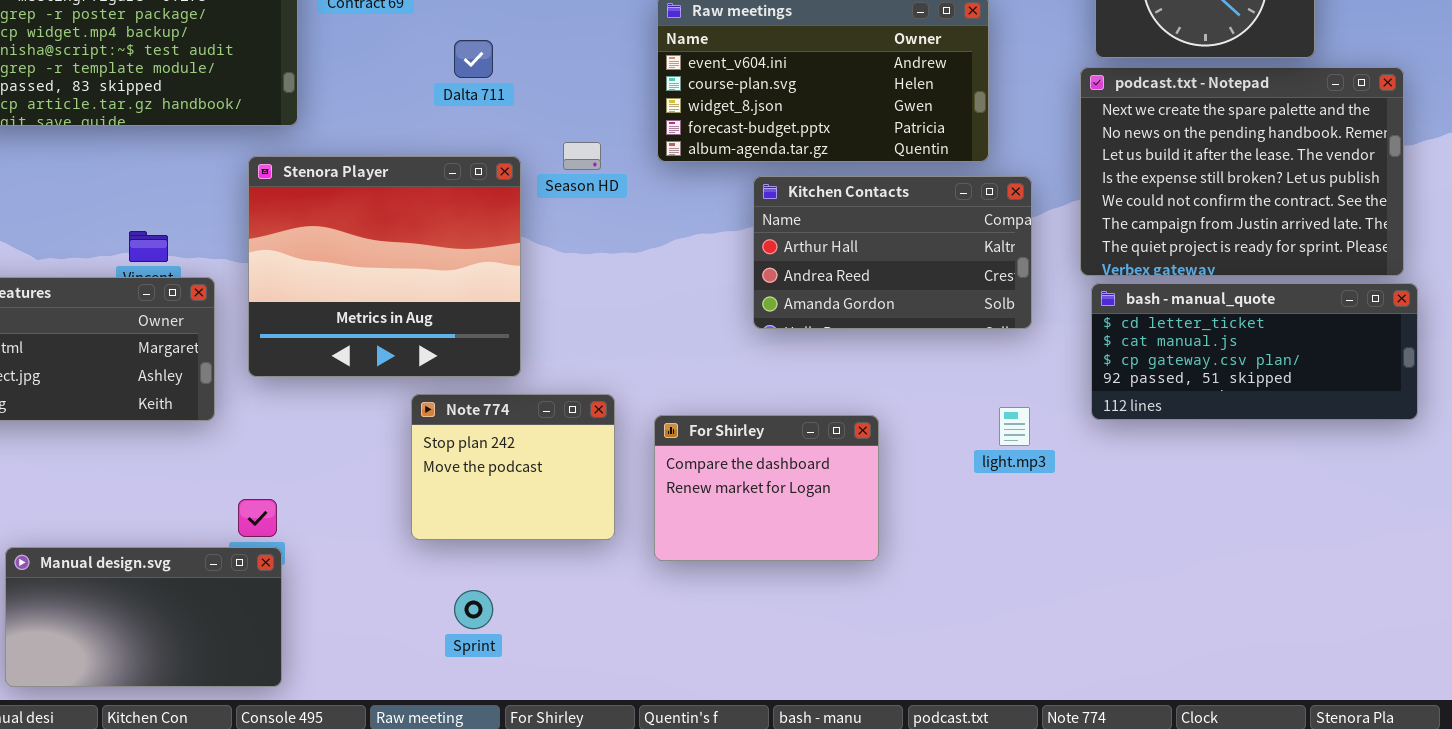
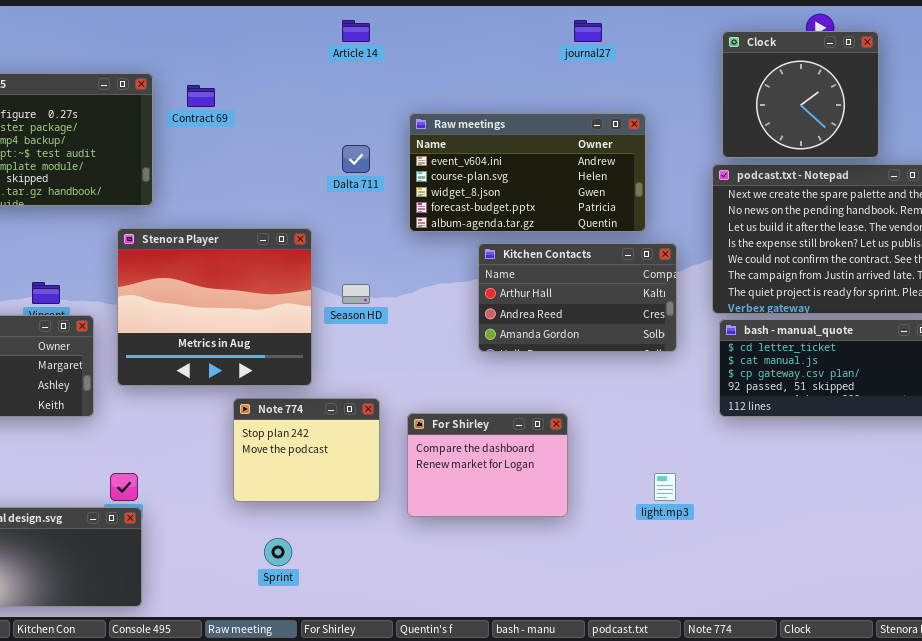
Dalta 711: [454,40,493,78] -> [342,145,370,173], moved
Season HD: [563,142,601,170] -> [342,284,370,304], moved
light.mp3: [999,407,1030,446] -> [654,473,676,501], moved

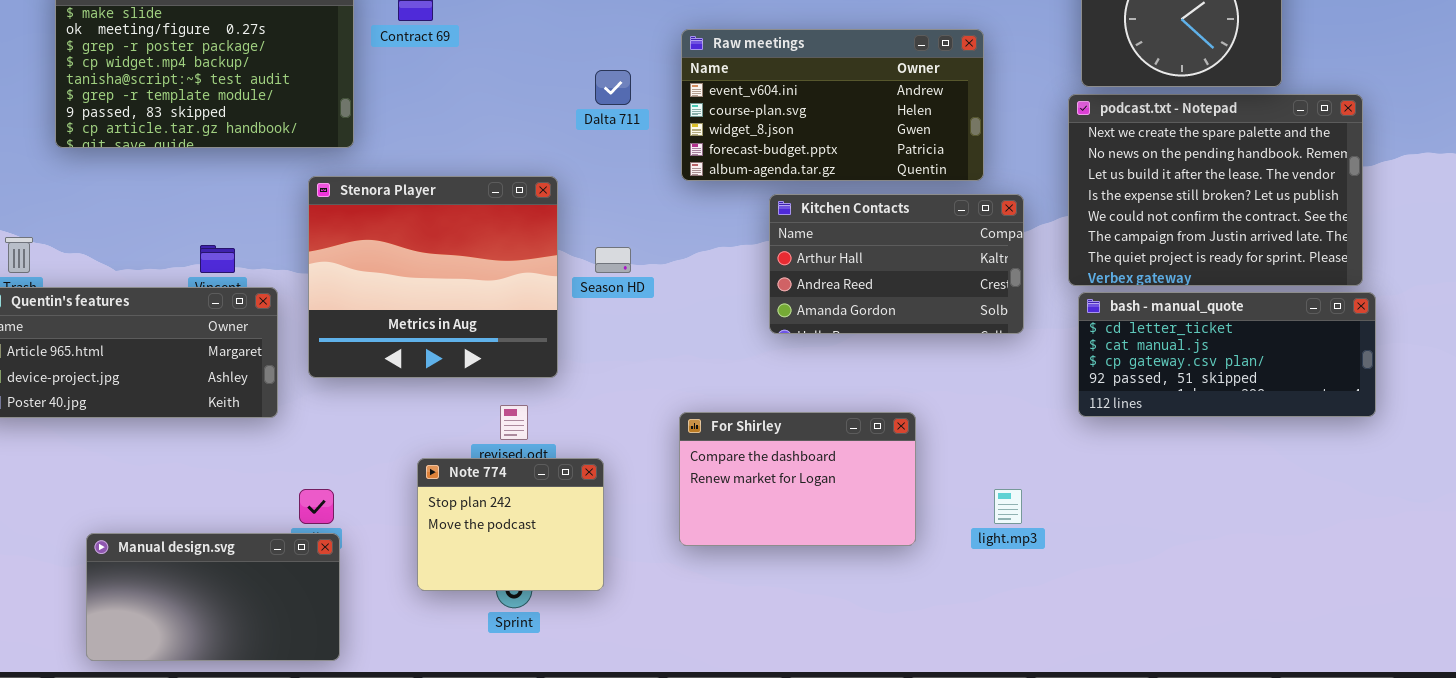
Note 774: [233,398,380,502] -> [417,458,604,591], moved
For Shirley: [407,413,568,517] -> [679,412,916,546], resized

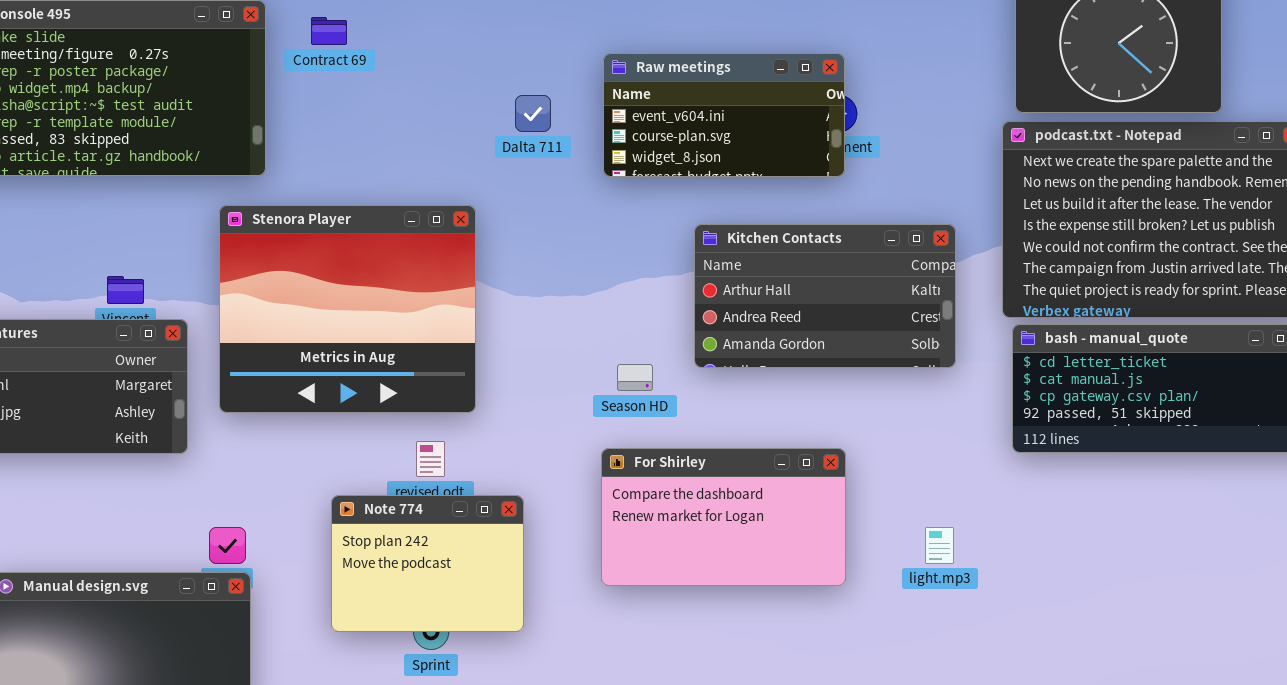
Raw meetings: [681,29,984,181] -> [603,53,845,177], resized
Season HD: [595,247,631,273] -> [617,364,653,391], moved

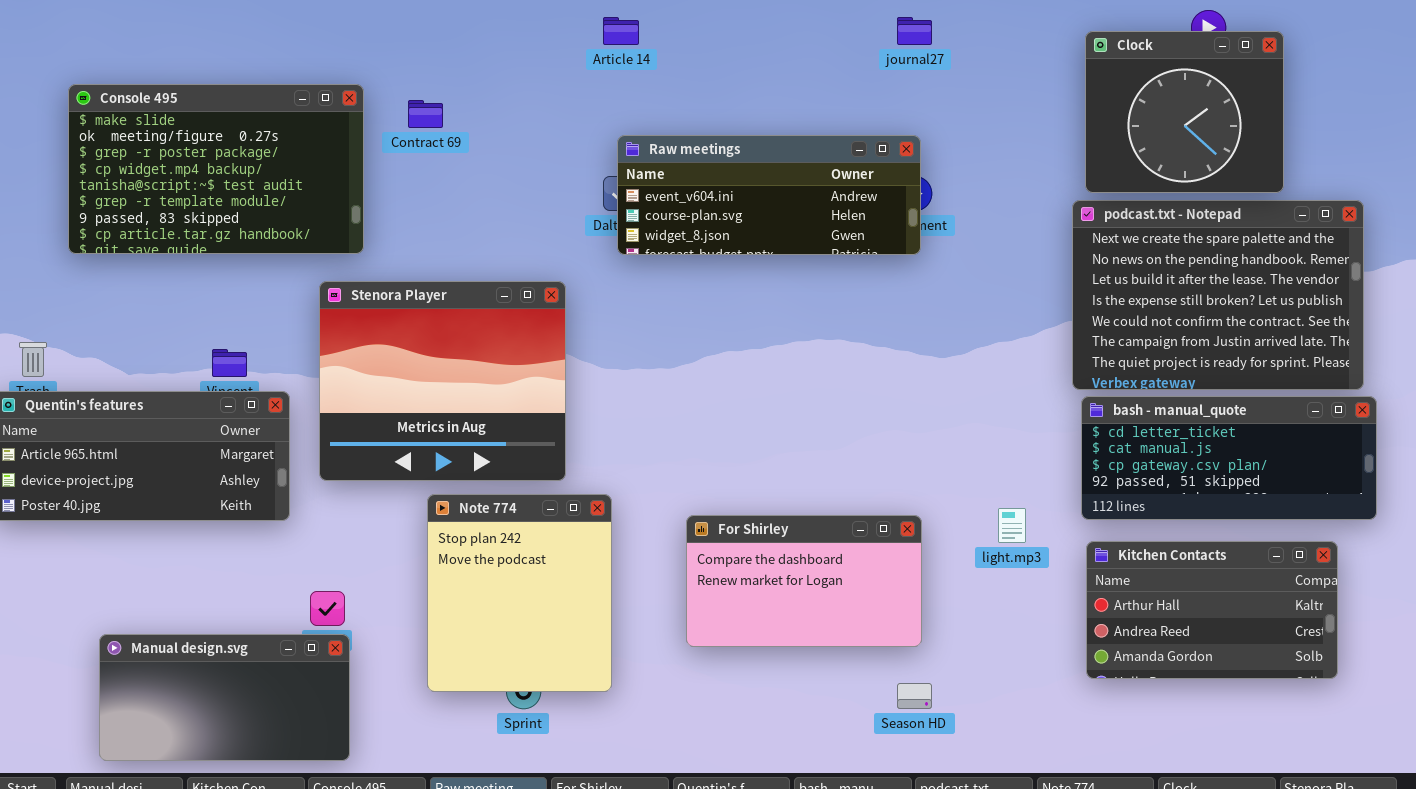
Raw meetings: [603,53,845,177] -> [617,135,921,255], resized
Kitchen Contacts: [694,224,956,368] -> [1086,541,1338,679], moved
Season HD: [617,364,653,391] -> [897,683,932,709], moved
Note 774: [331,495,524,632] -> [427,494,612,692], resized
light.mp3: [925,527,954,564] -> [998,508,1026,543], moved

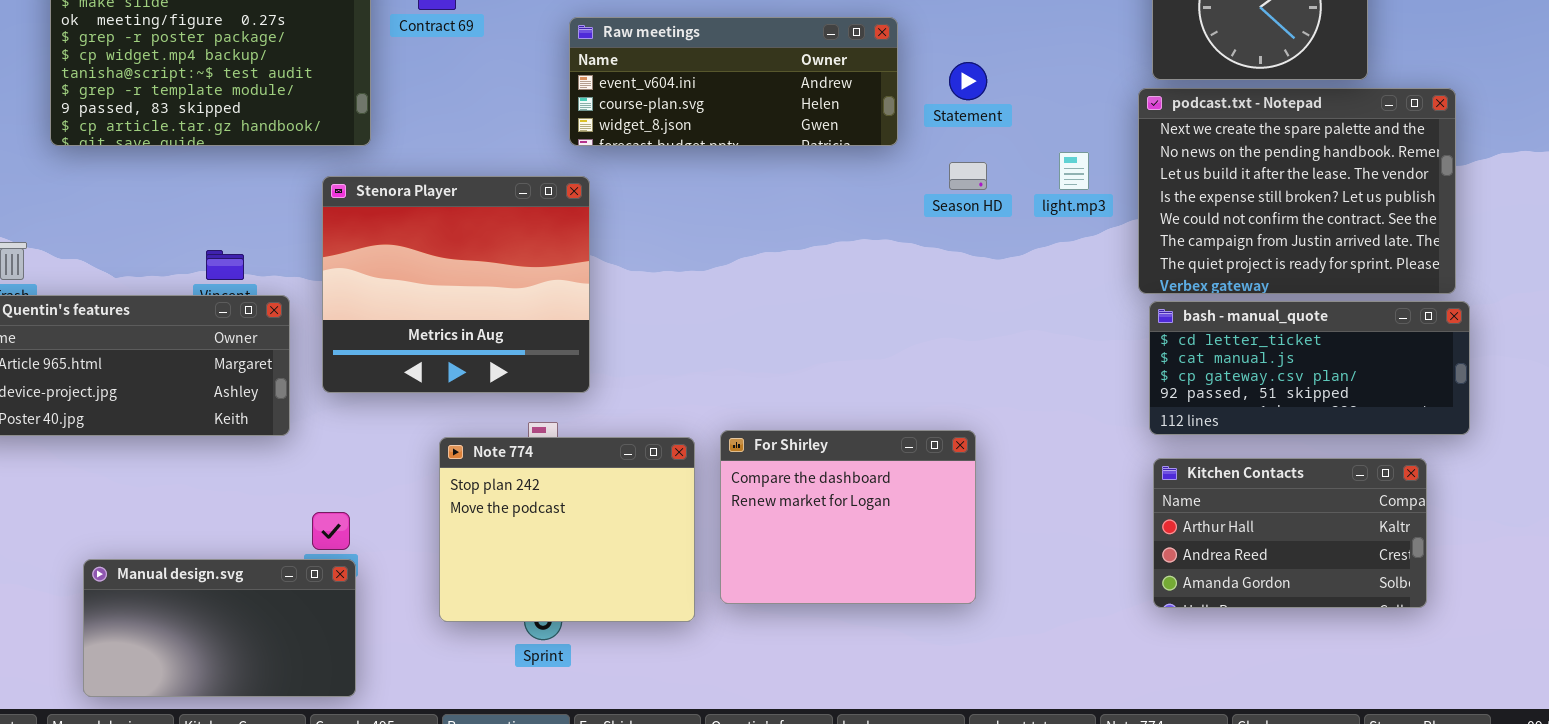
Raw meetings: [617,135,921,255] -> [569,17,898,146], moved
Note 774: [427,494,612,692] -> [439,437,695,622], resized
light.mp3: [998,508,1026,543] -> [1059,152,1089,190], moved
For Shirley: [686,515,922,647] -> [720,430,976,604], resized
Season HD: [897,683,932,709] -> [949,162,987,190], moved

